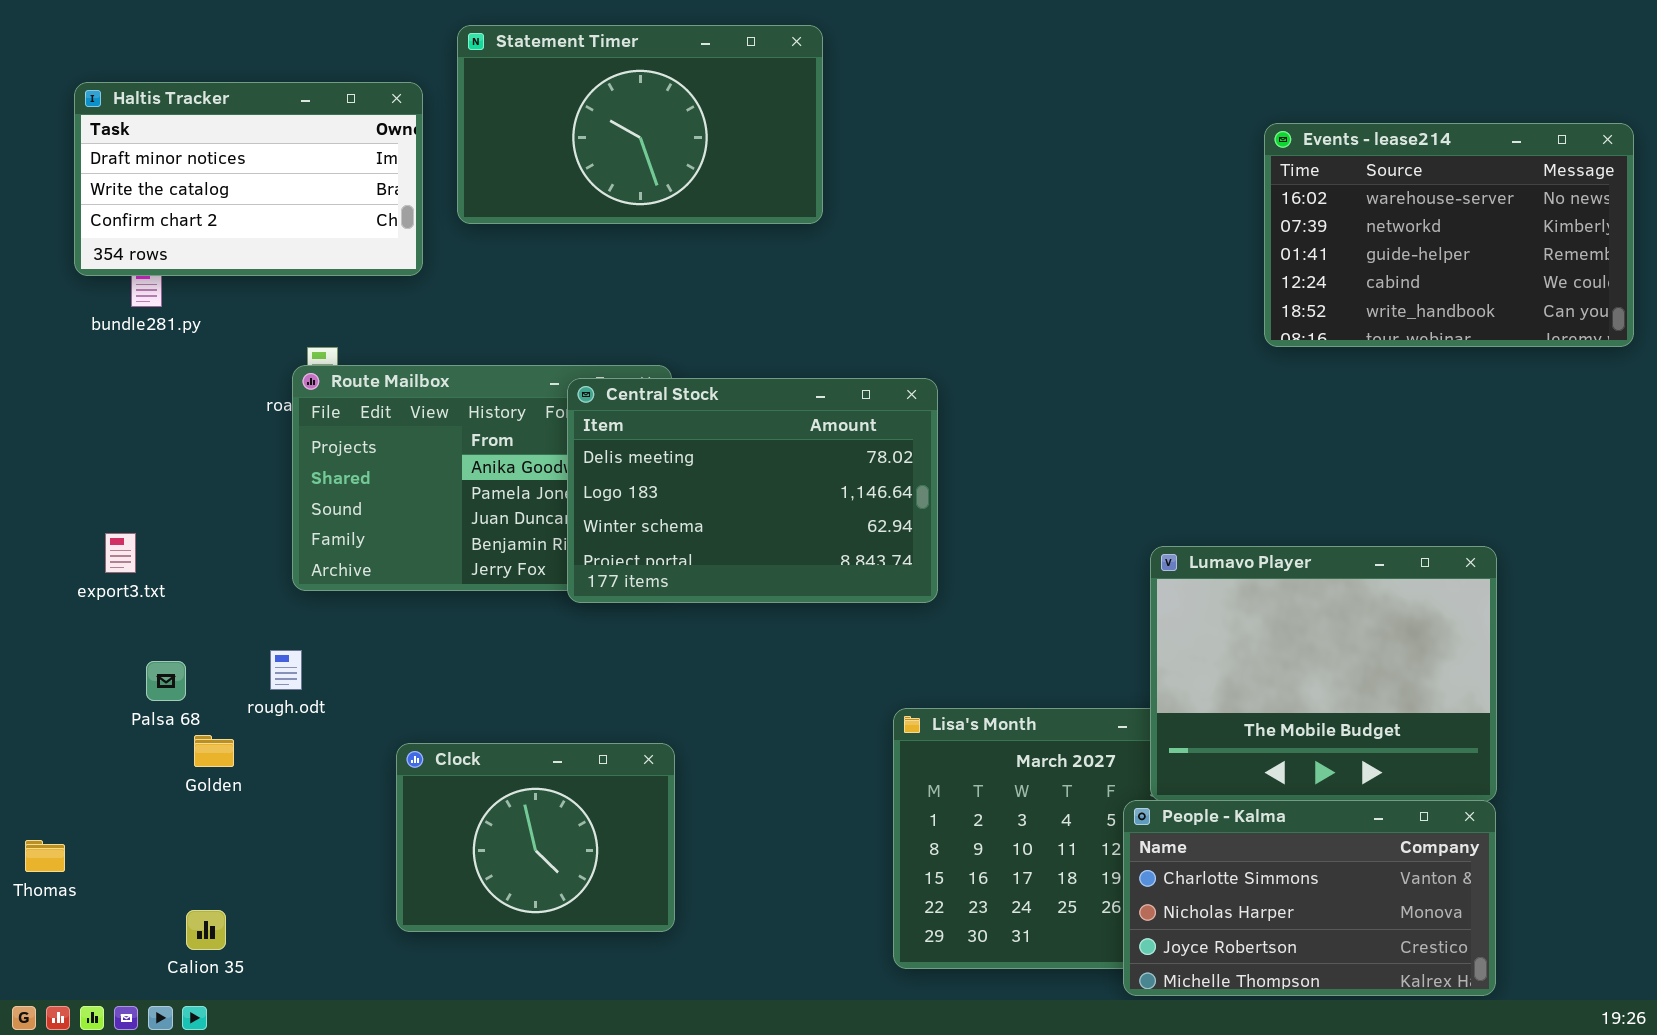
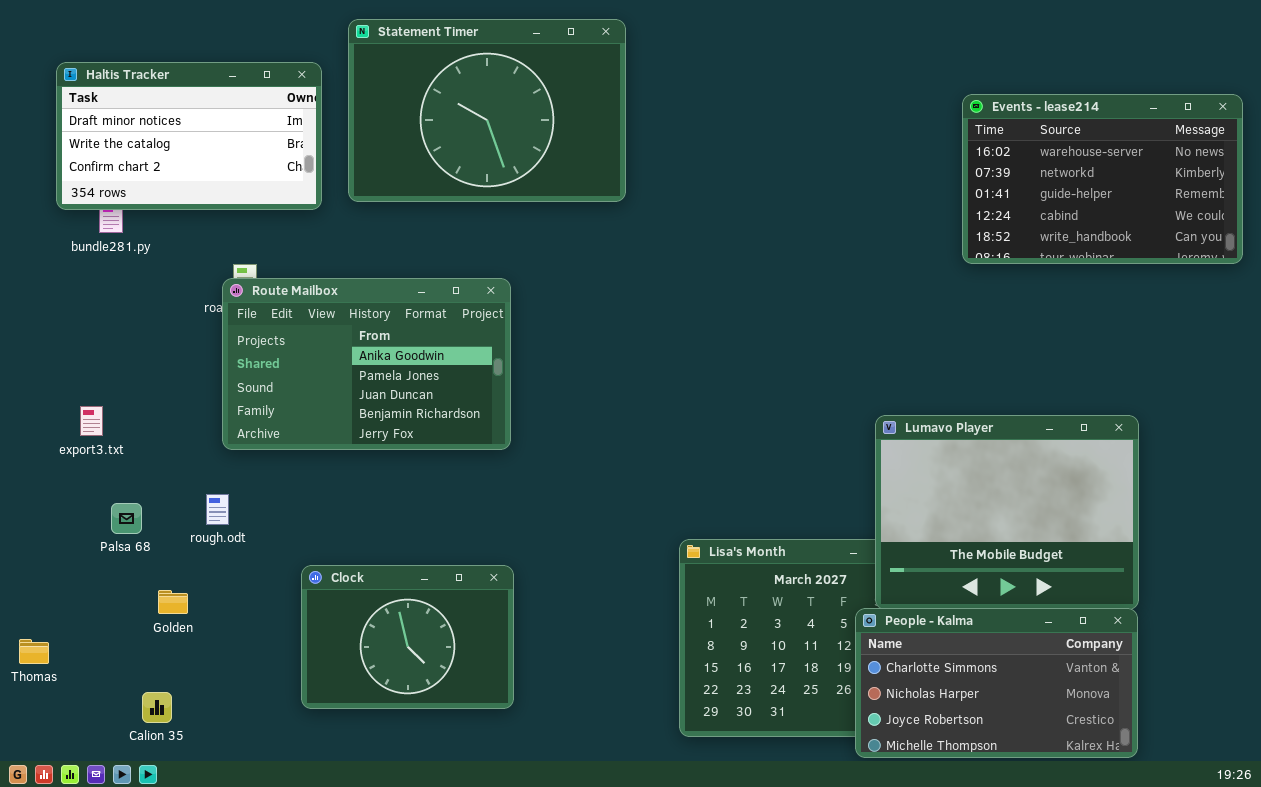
Statement Timer: [457,25,823,224] -> [348,19,626,202], resized
Central Stock: [567,378,938,603] -> none, closed
Golden: [194,735,234,767] -> [158,590,188,614], moved

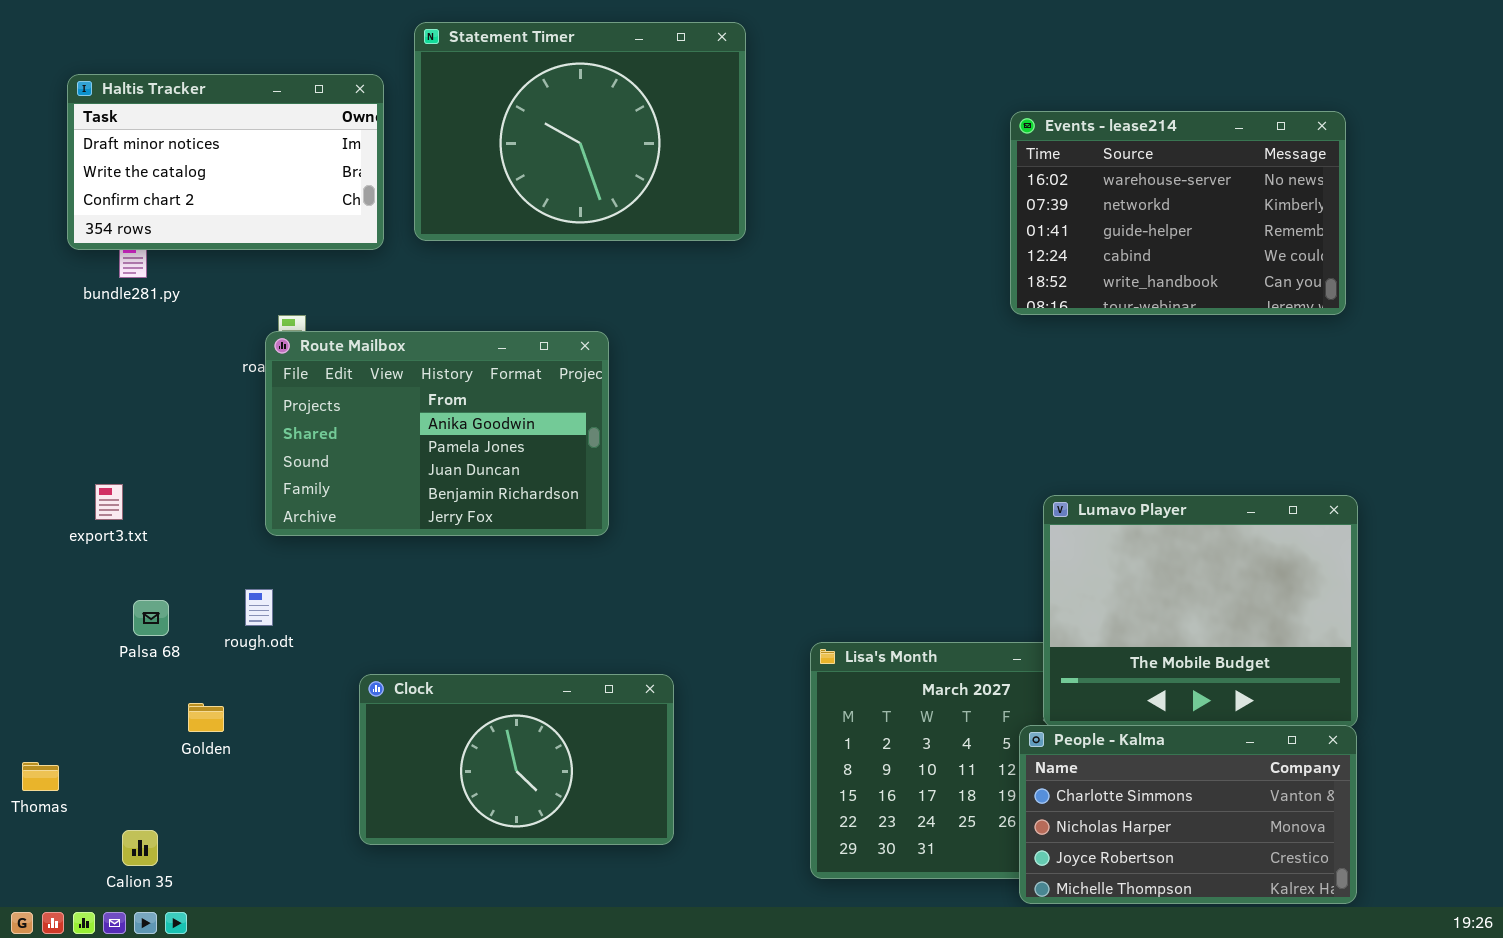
Events - lease214: [962,94,1243,264] -> [1010,111,1346,315], moved
Clock: [301,565,514,709] -> [359,674,674,845], resized
Calion 35: [142,692,172,723] -> [122,830,158,866], moved

